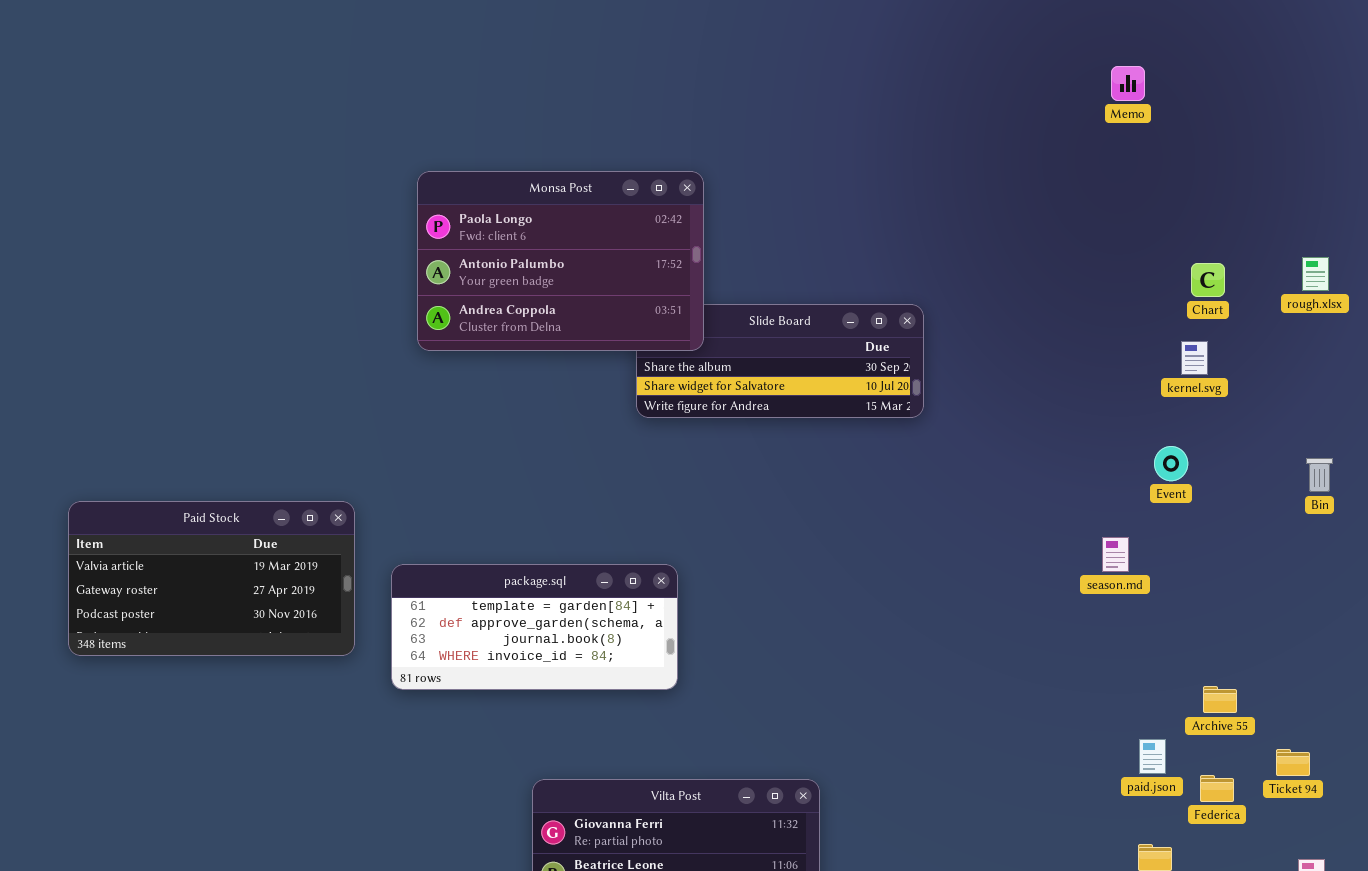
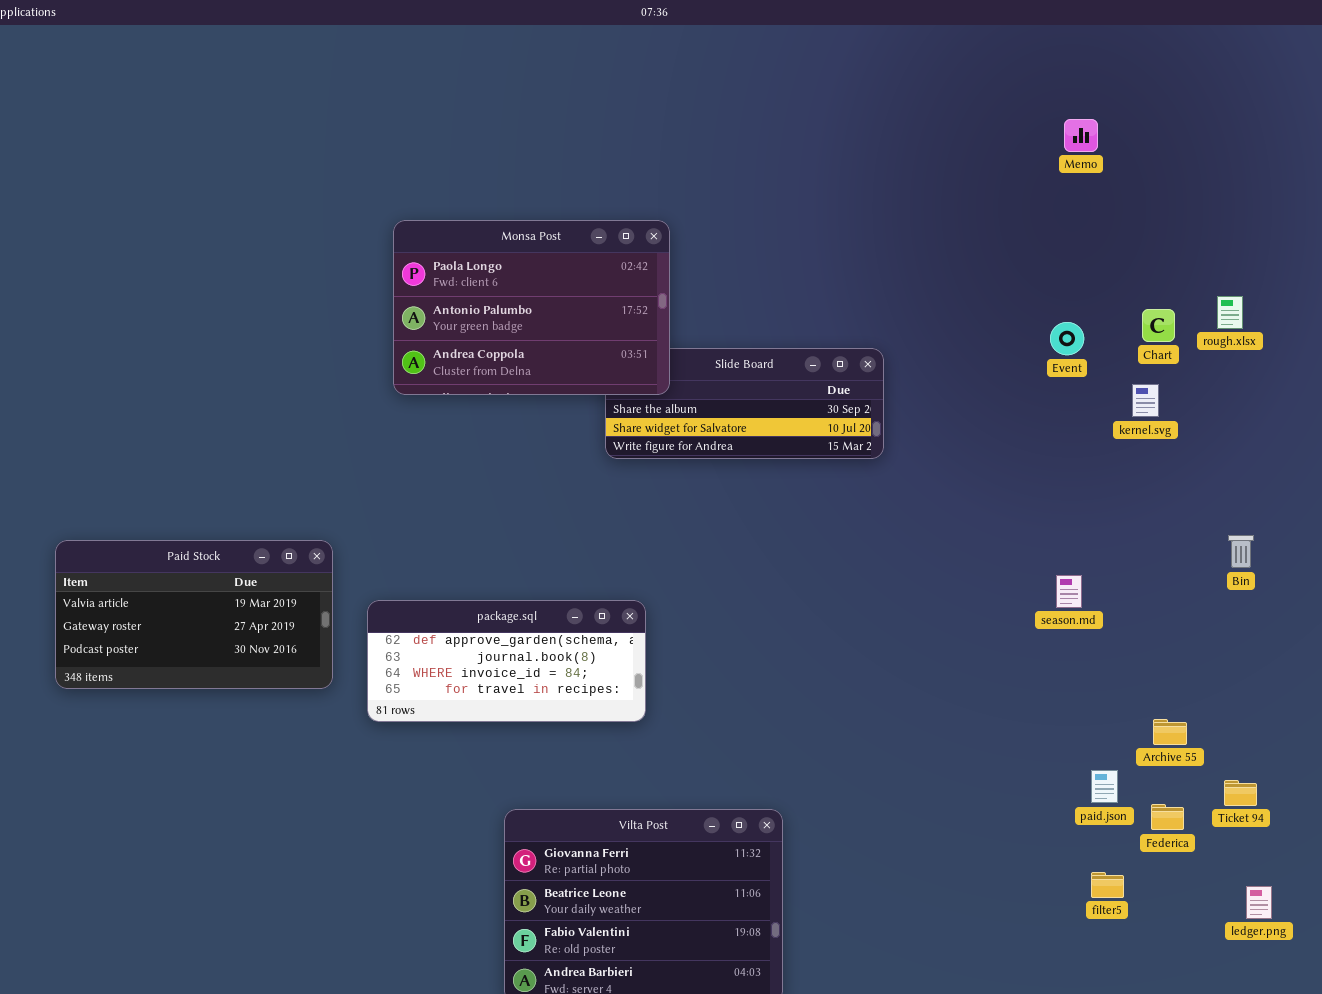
rough.xlsx: [1302,257,1329,291] -> [1217,296,1243,329], moved
Event: [1154,446,1188,481] -> [1050,322,1084,355], moved
Bin: [1306,458,1333,492] -> [1228,535,1254,568], moved
package.sql: [391,564,678,690] -> [367,600,646,722], scrolled down 1 row

